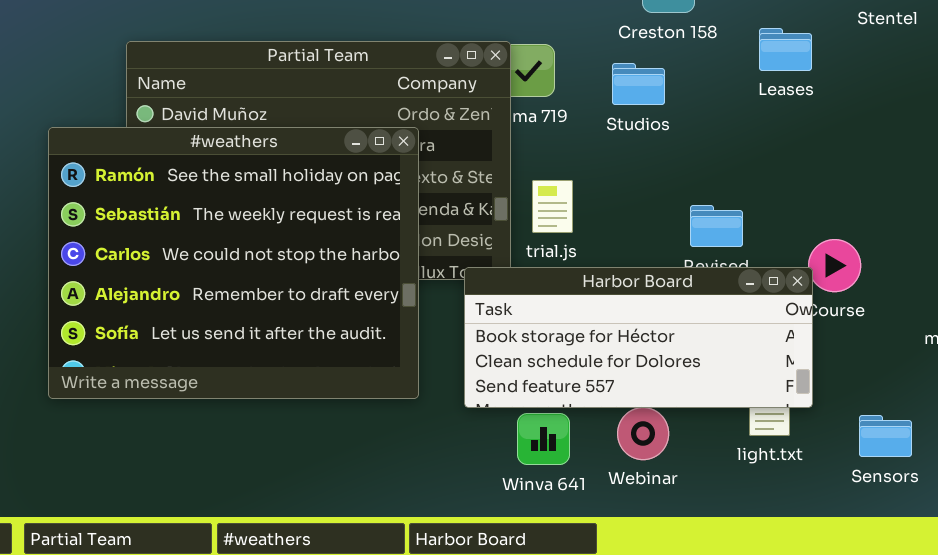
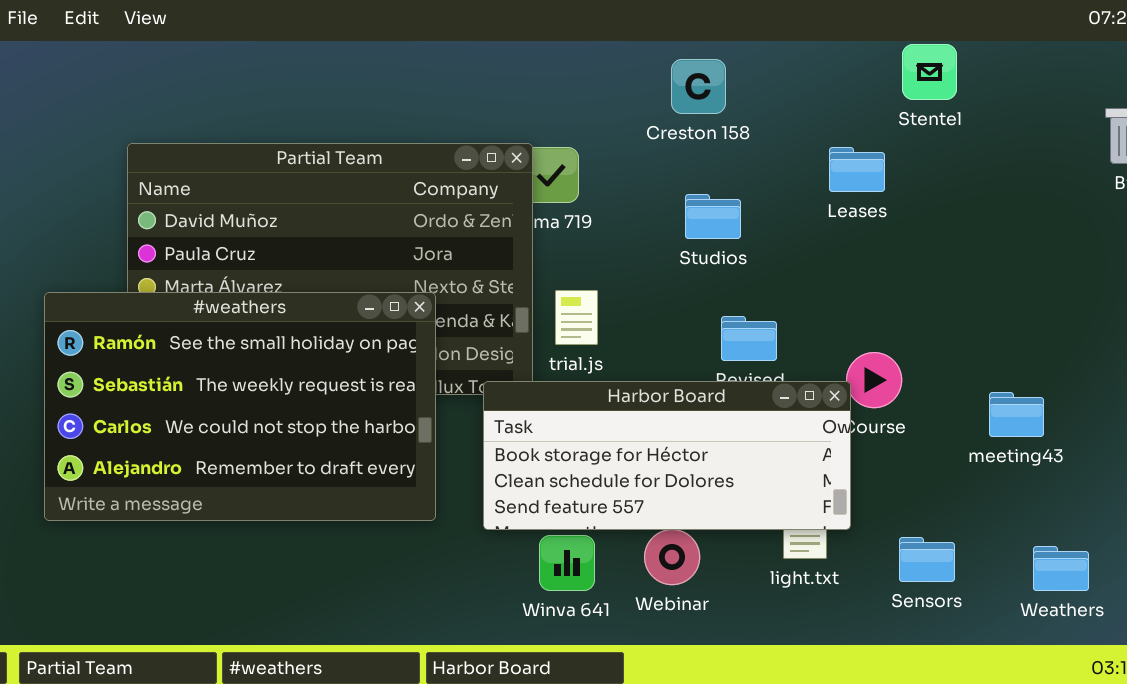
Leases: [759,28,812,71] -> [829,147,885,192], moved
Studios: [612,63,665,105] -> [685,194,741,239], moved
#weathers: [48,127,419,399] -> [44,292,436,521], resized

